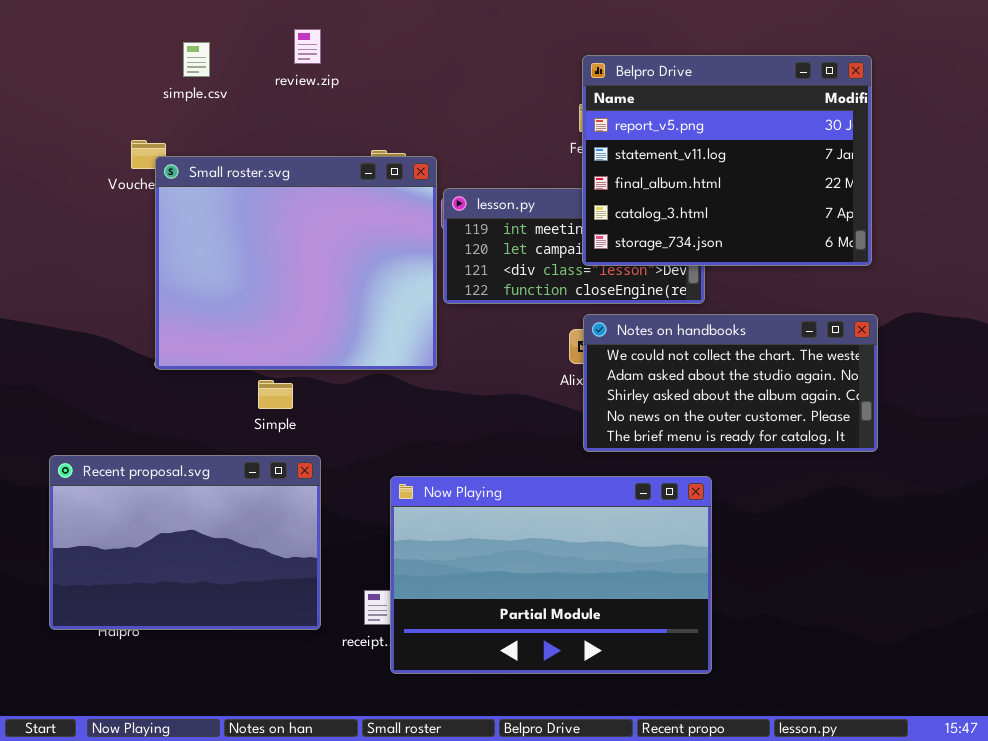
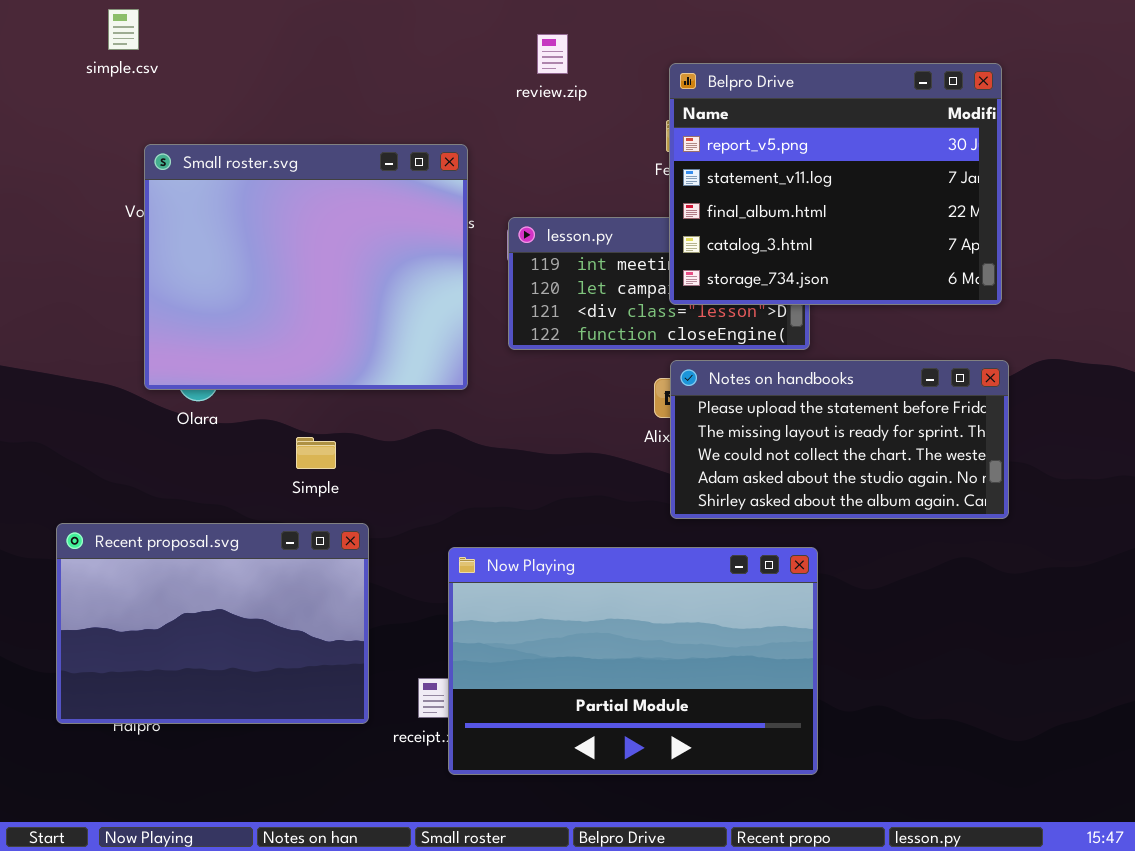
review.zip: [294,29,321,64] -> [537,34,568,74], moved
simple.csv: [183,42,210,77] -> [108,9,139,50], moved
Small roster.svg: [155,156,437,370] -> [144,144,468,390], moved
Notes on handbooks: [583,314,878,452] -> [670,360,1009,519], scrolled up 2 rows

